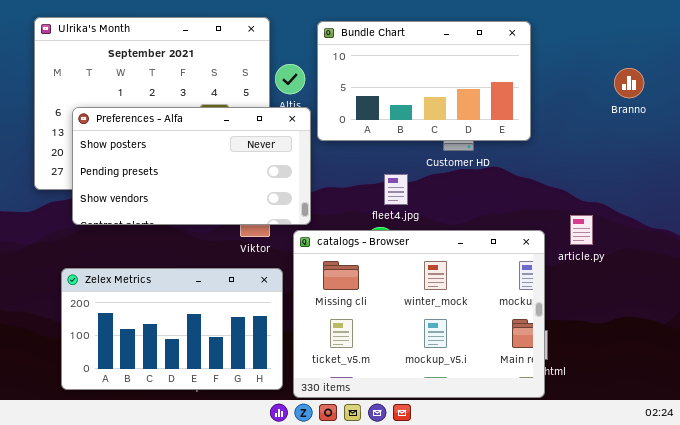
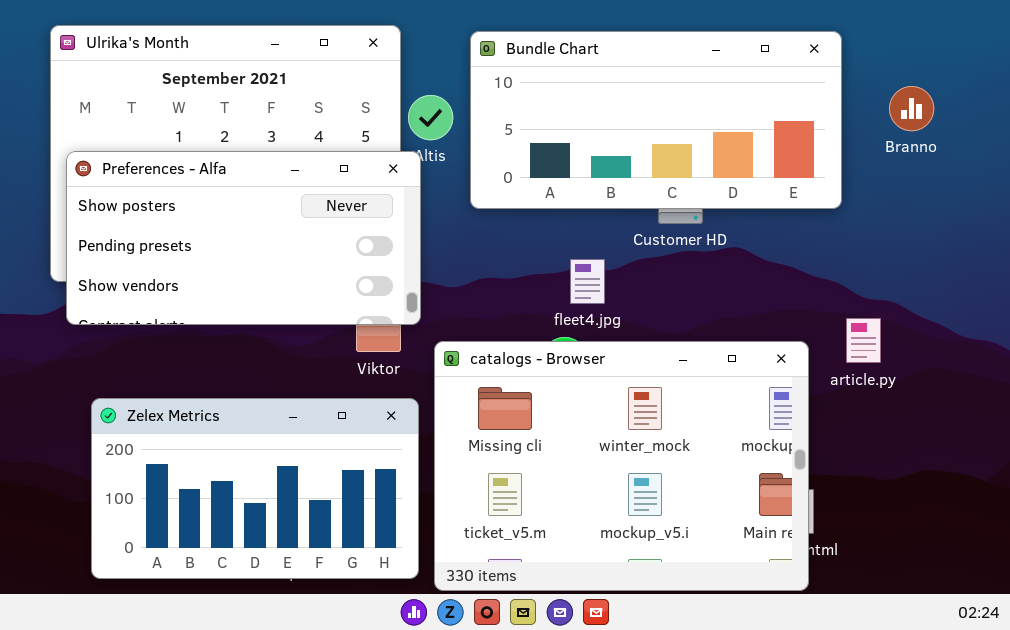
Bundle Chart: [317,21,531,141] -> [470,31,842,209], resized
Branno: [614,68,644,98] -> [889,86,934,131], moved
Preferences - Alfa: [72,107,311,225] -> [66,151,421,325], moved

